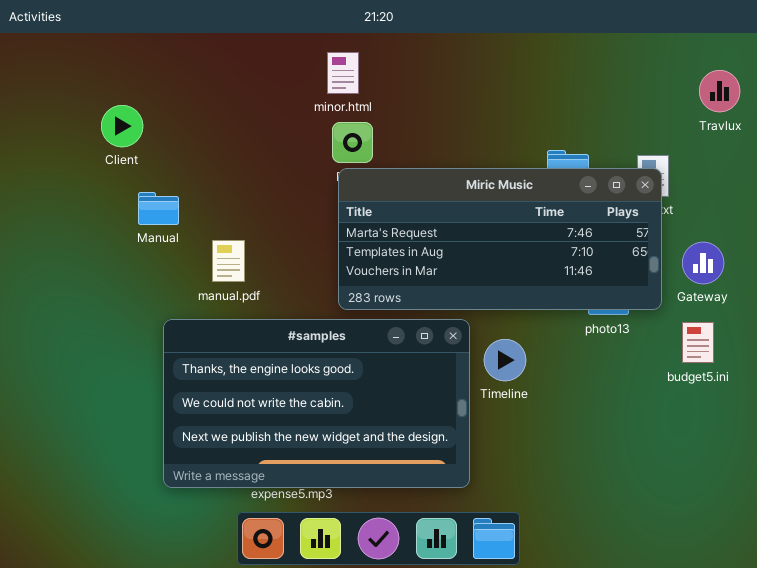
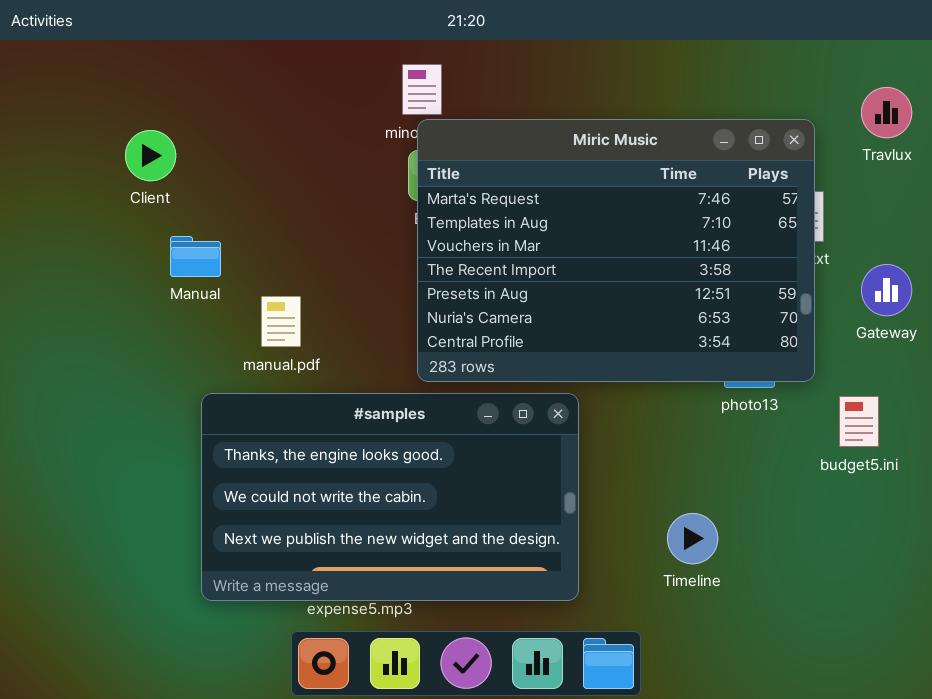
Miric Music: [338,168,662,310] -> [417,119,815,382], resized
Gateway: [682,242,724,284] -> [861,264,912,316], moved
Timeline: [484,339,526,381] -> [667,513,718,564], moved

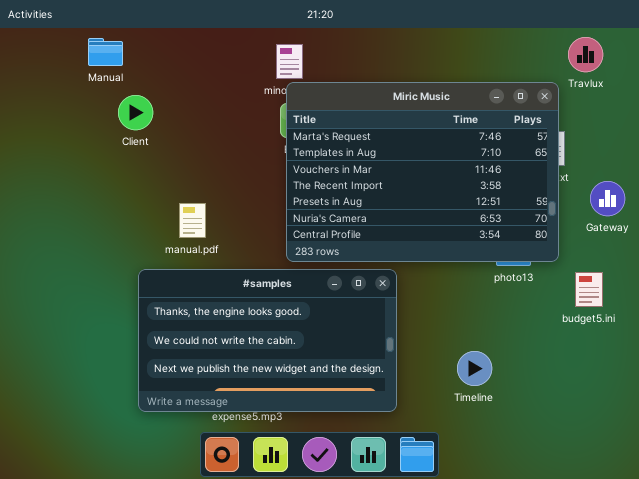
Travlux: [861,87,912,138] -> [568,37,603,72], moved
Client: [125,130,176,181] -> [118,95,153,130], moved
Manual: [170,236,221,277] -> [88,38,123,66], moved

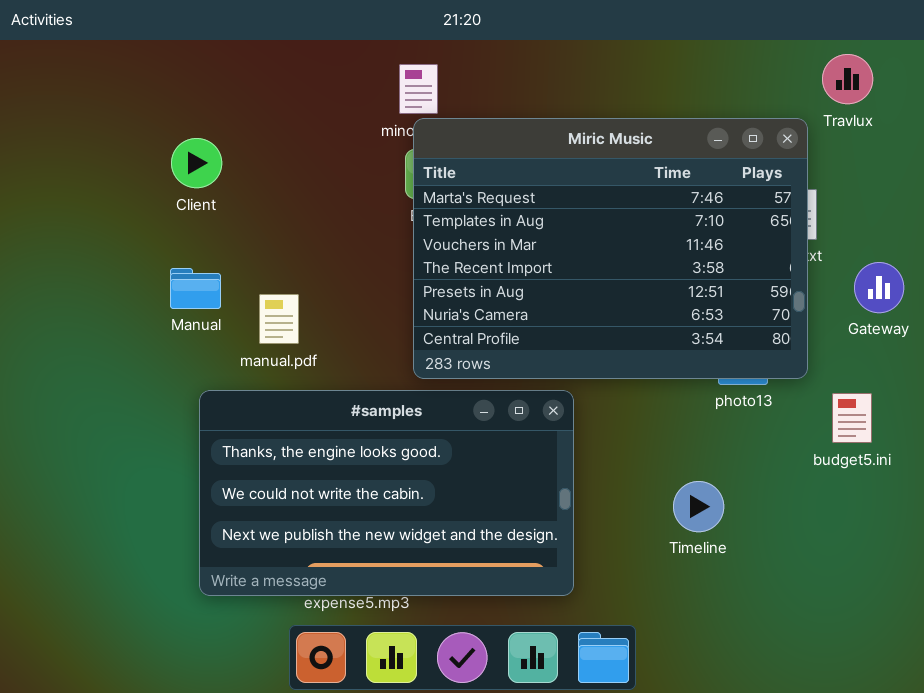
Manual: [88,38,123,66] -> [170,268,221,309], moved
Timeline: [457,351,492,386] -> [673,481,724,532], moved

